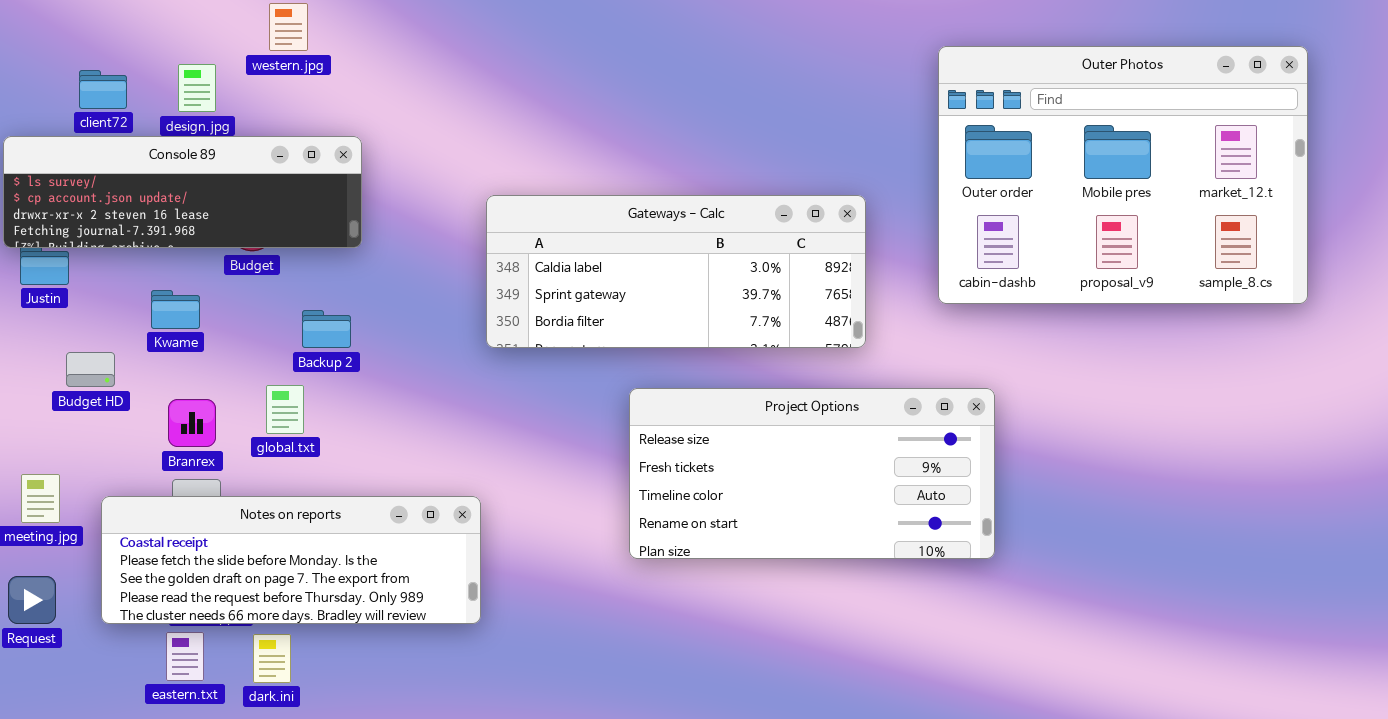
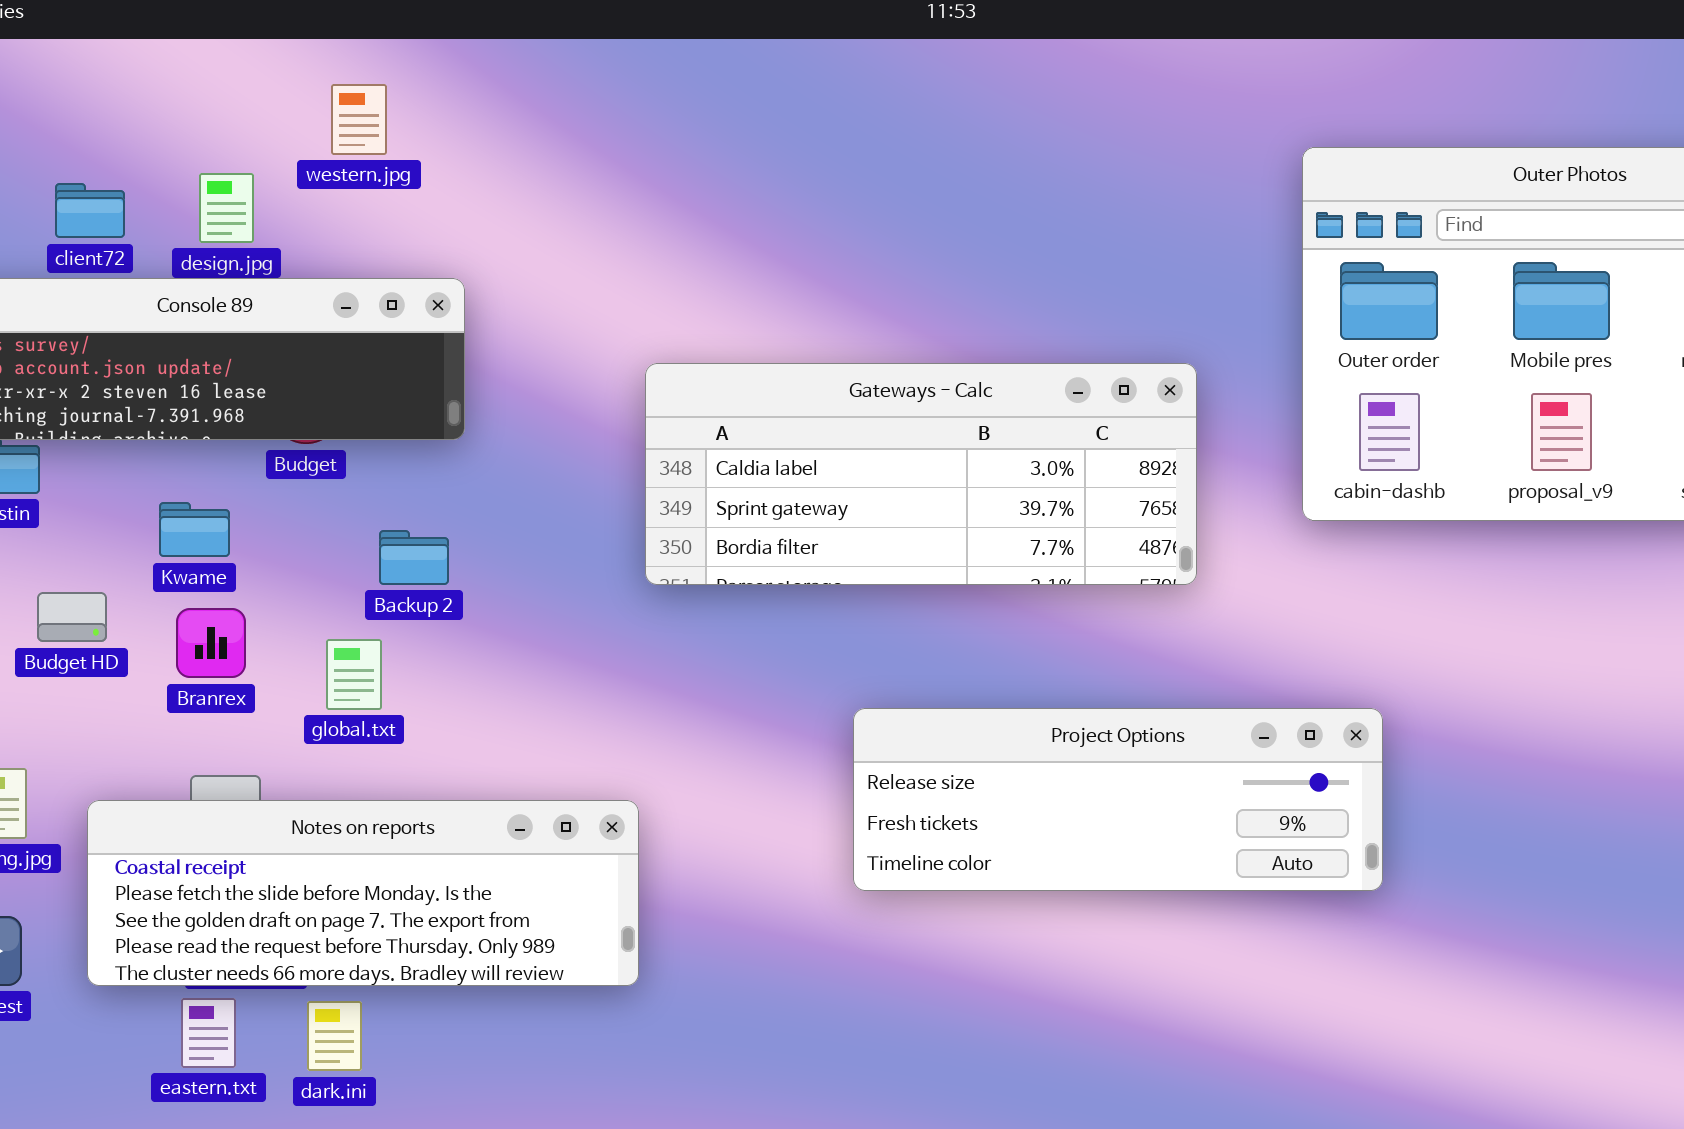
Project Options: [629,388,995,559] -> [853,708,1383,891], resized
Branrex: [168,399,216,447] -> [176,608,246,678], moved

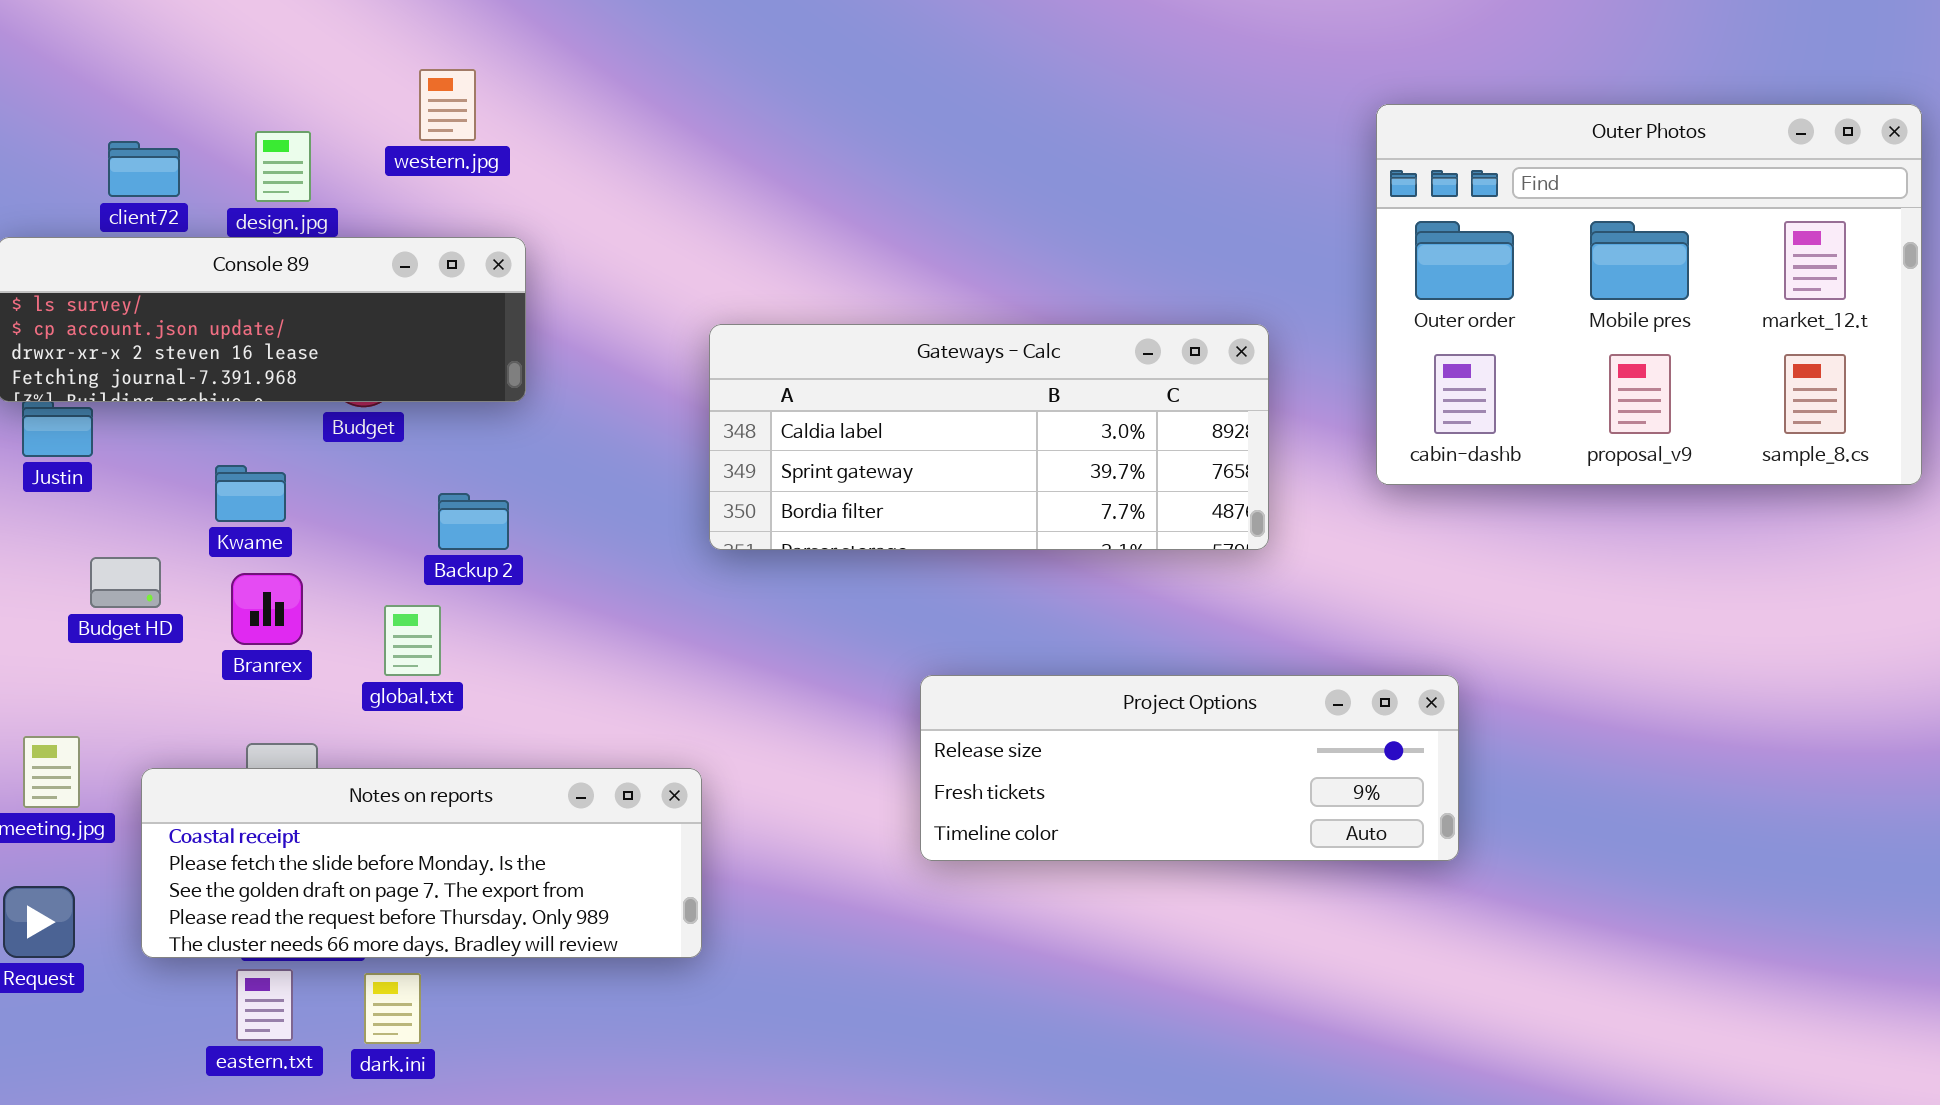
western.jpg: [331,84,387,155] -> [419,69,476,141], moved

